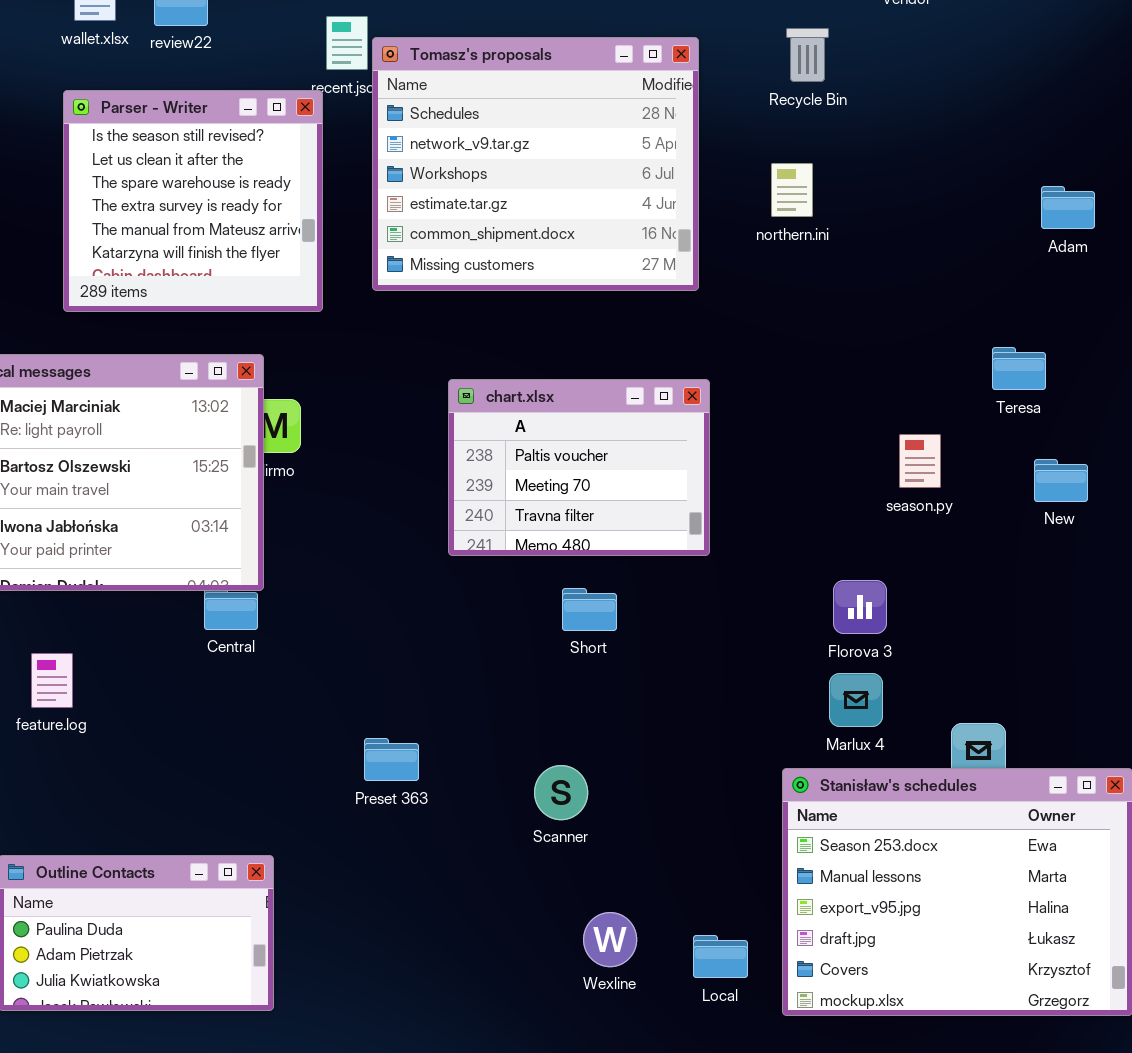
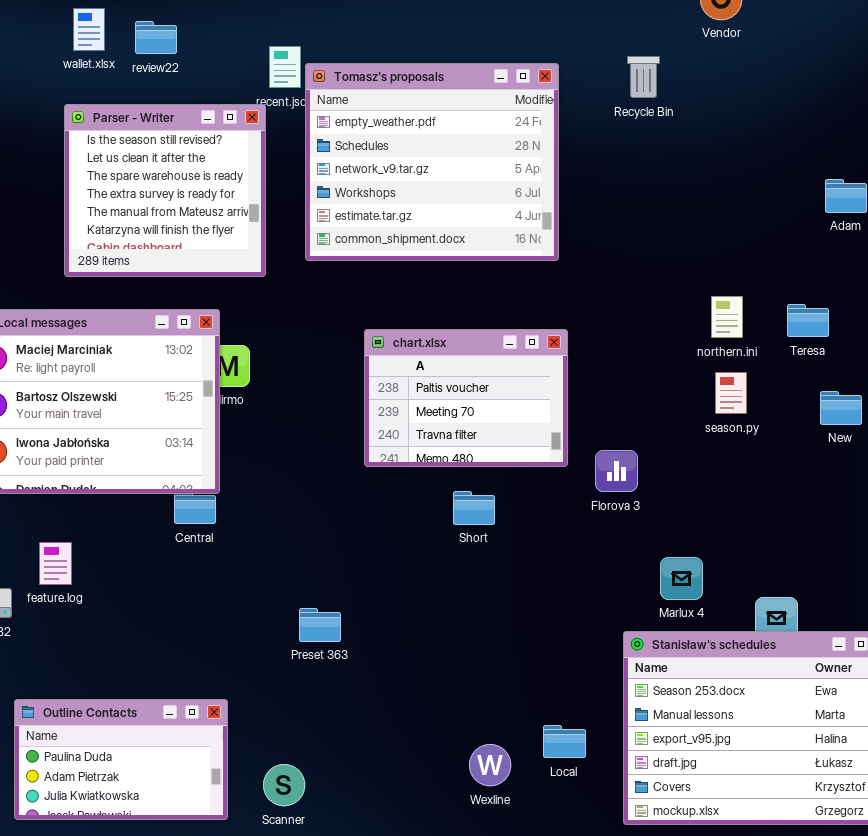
Tomasz's proposals: [372,37,699,291] -> [305,63,559,261], scrolled up 1 row
northern.ini: [771,163,813,217] -> [711,296,743,338], moved
Florova 3: [833,580,887,634] -> [595,450,638,492], moved
Scanner: [534,765,588,820] -> [263,764,305,806], moved
Local: [693,935,748,978] -> [543,725,586,758], moved

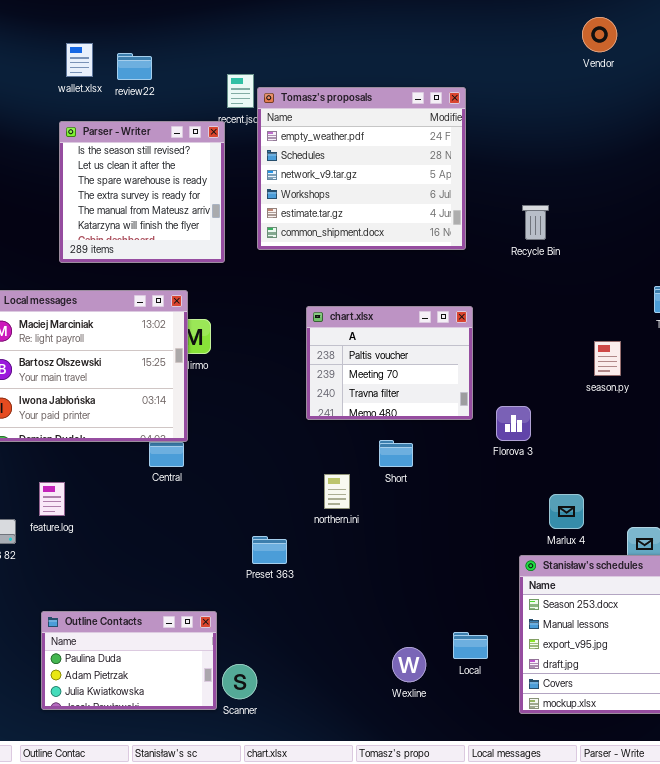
Recycle Bin: [627,56,660,98] -> [522,205,549,240], moved
northern.ini: [711,296,743,338] -> [324,474,350,509], moved
Outline Contacts: [14,699,228,820] -> [41,611,217,710], moved

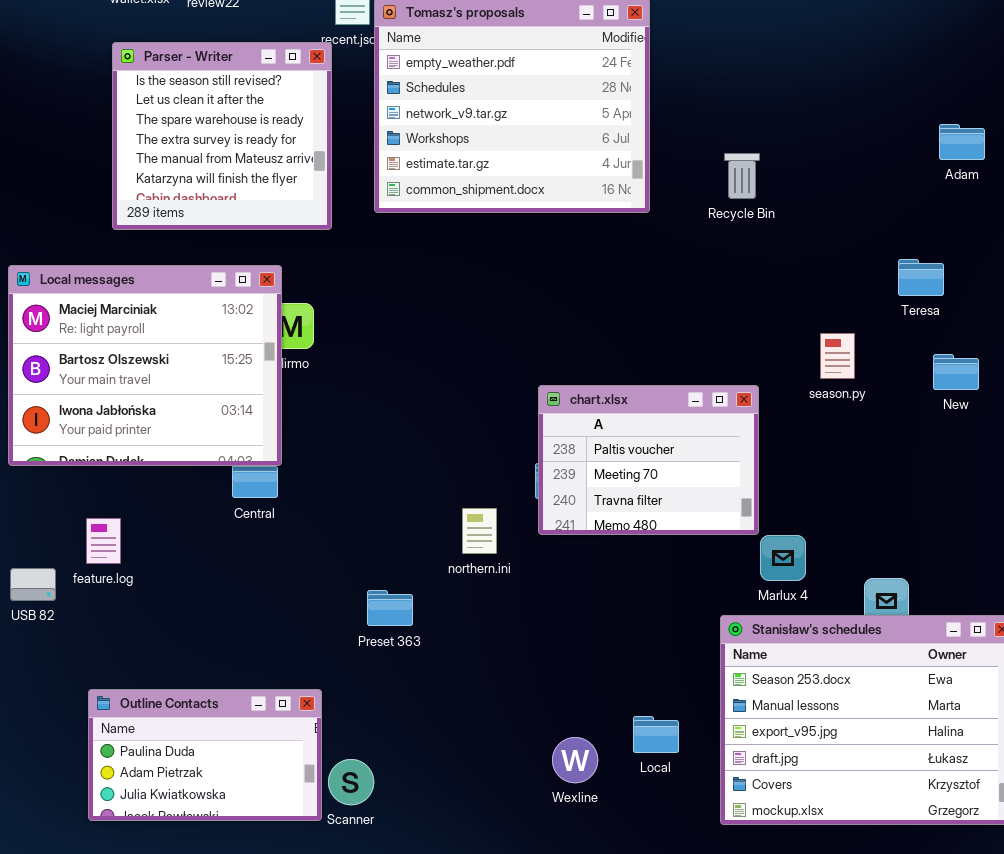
chart.xlsx: [306,306,473,420] -> [538,385,759,535], moved

